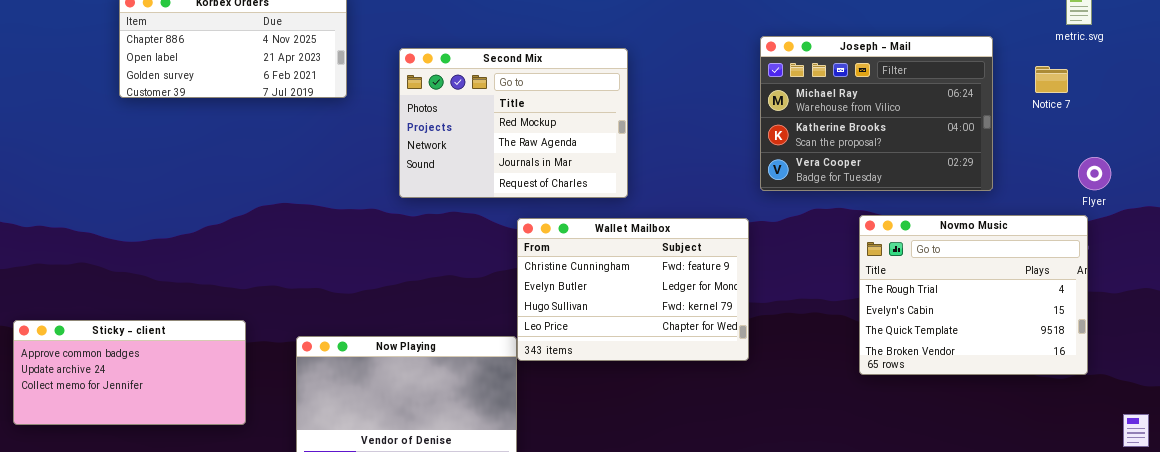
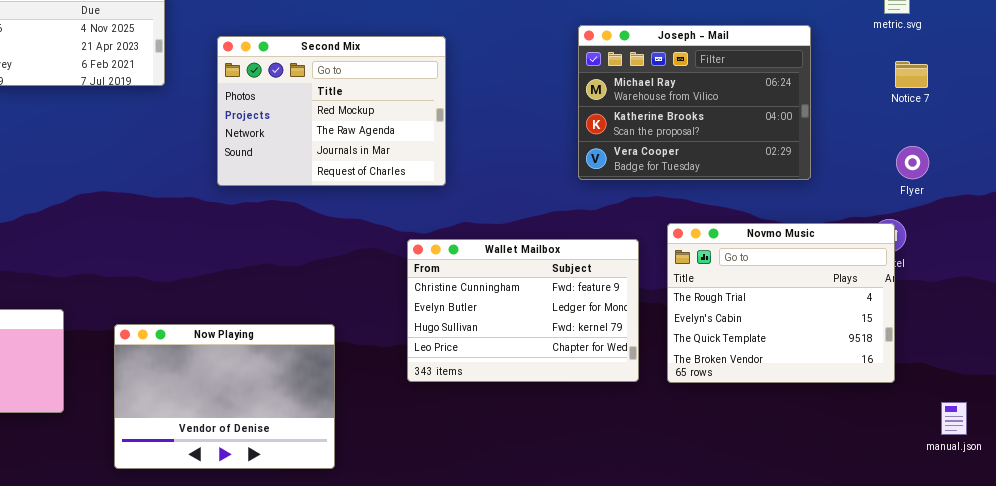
Notice 7: [1035,66,1068,93] -> [895,61,928,88], moved
Novmo Music: [859,215,1088,375] -> [667,223,895,383], moved
Wallet Mailbox: [517,218,749,361] -> [407,239,639,382], moved

